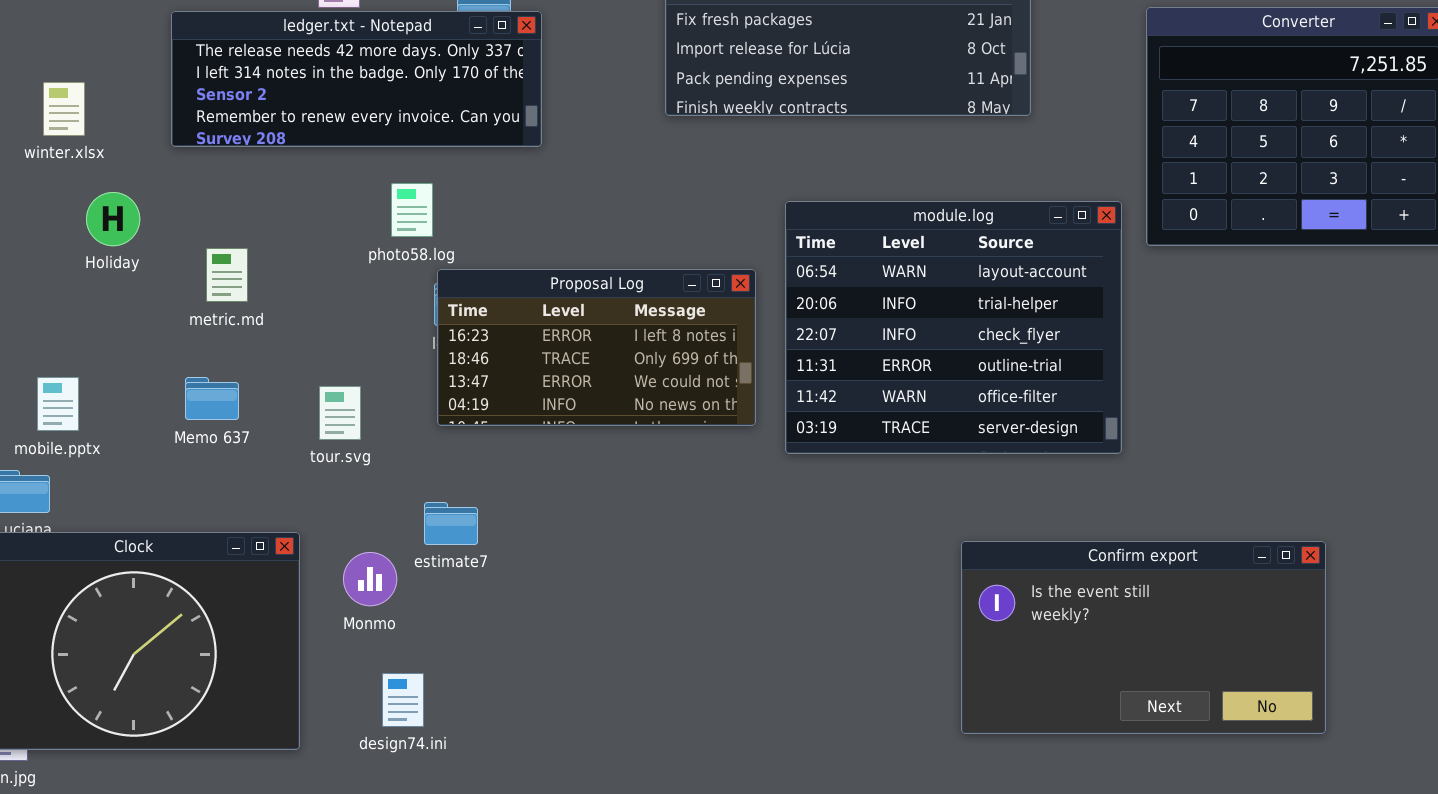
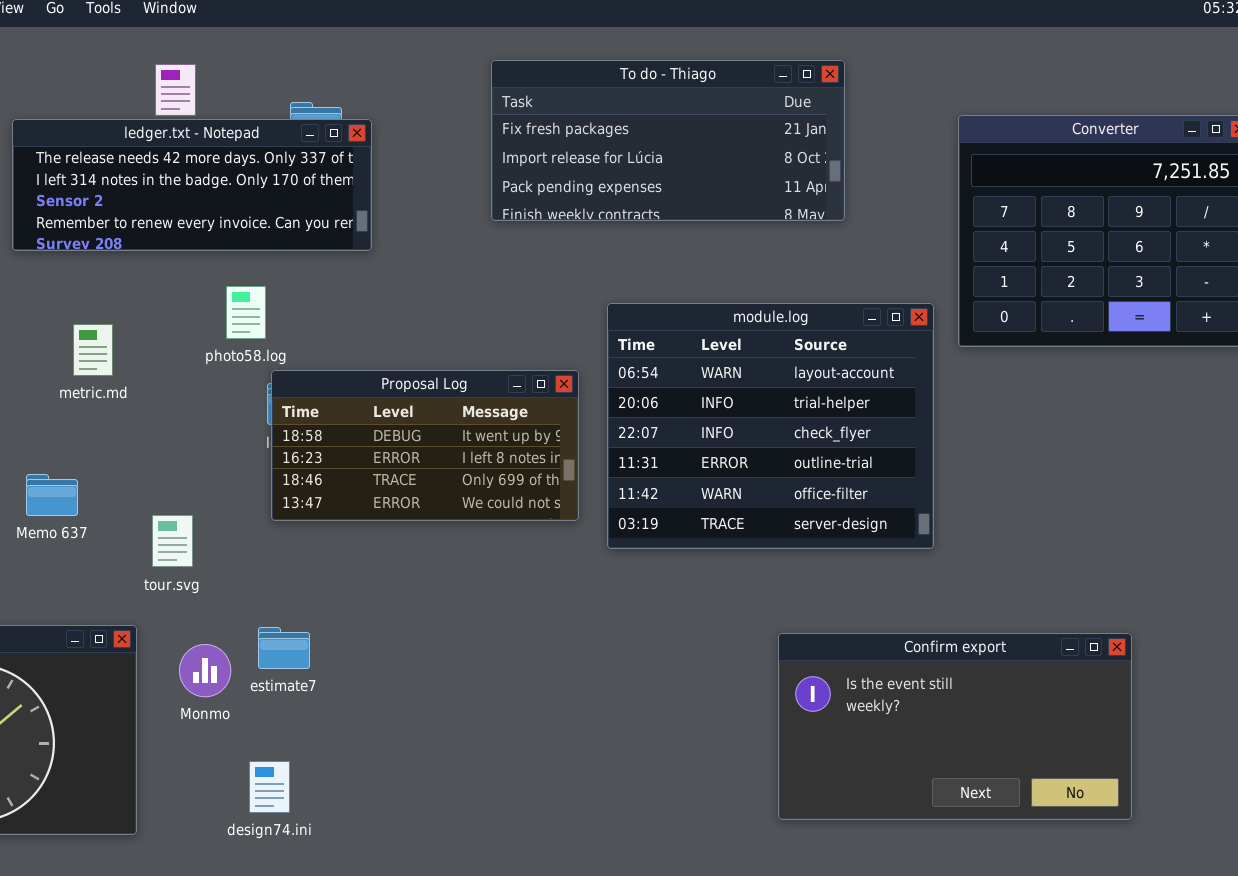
metric.md: [206,248,248,302] -> [73,324,113,376], moved
Proposal Log: [437,269,756,426] -> [271,370,579,521], scrolled up 1 row
tour.svg: [319,386,361,440] -> [152,515,193,567], moved
estimate7: [424,502,478,545] -> [258,627,310,669], moved
design74.ini: [382,673,424,727] -> [249,761,290,813], moved

